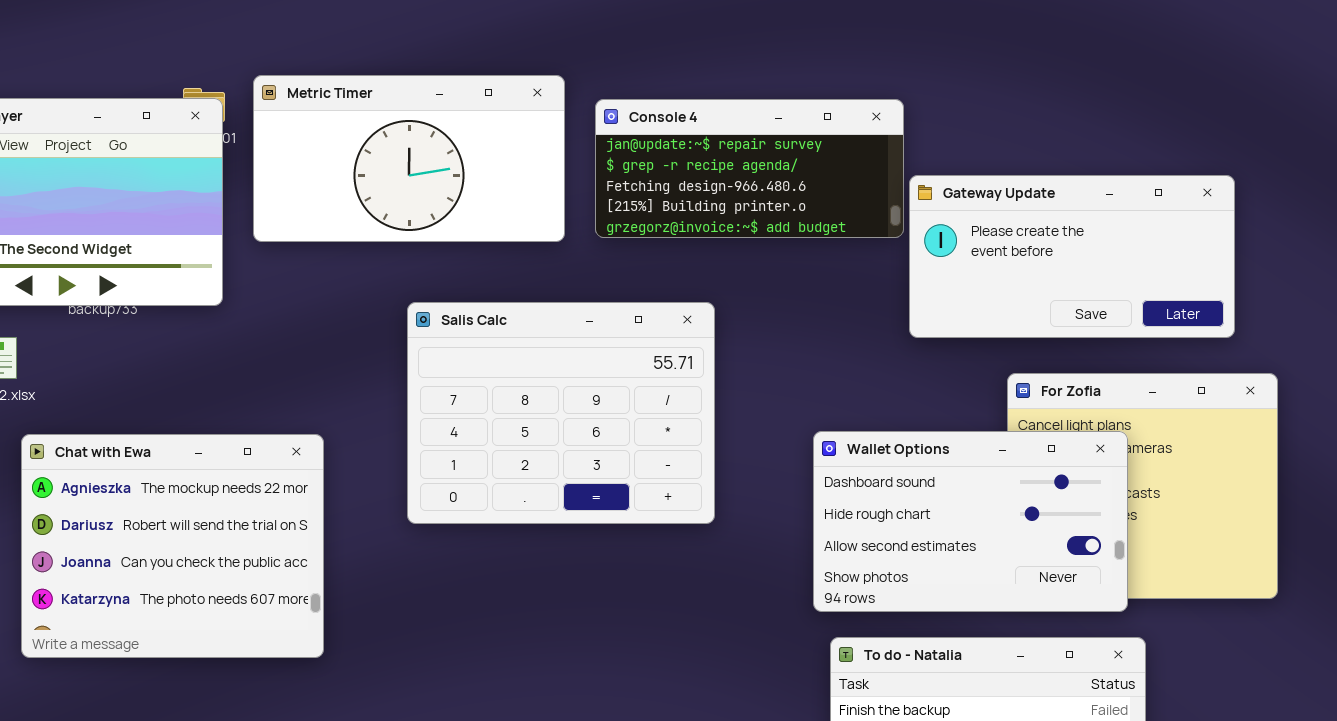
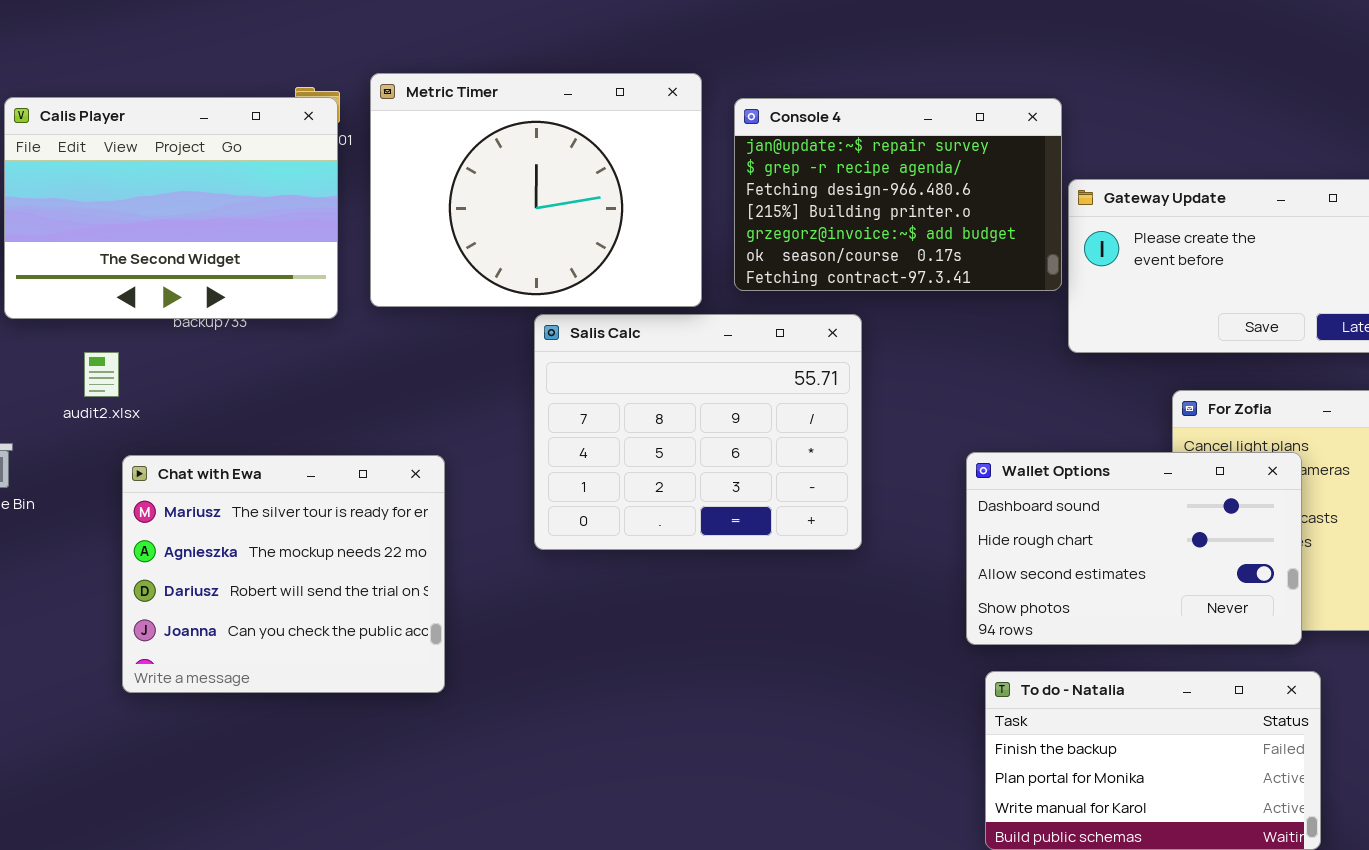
Metric Timer: [253,75,565,242] -> [370,73,702,307], resized
Console 4: [595,99,904,238] -> [734,98,1062,291], resized
Chat with Ewa: [21,434,324,658] -> [122,455,445,693], scrolled up 1 row

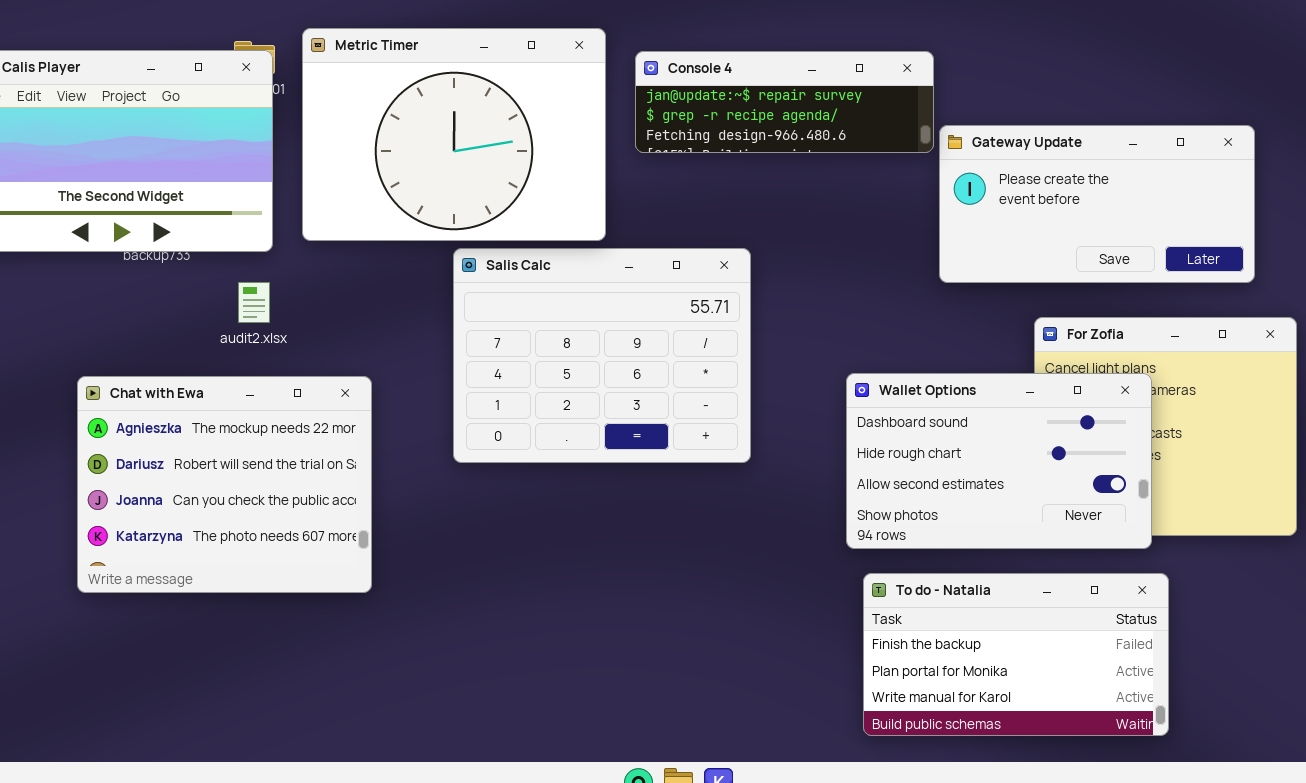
Console 4: [734,98,1062,291] -> [635,51,934,153], resized
audit2.xlsx: [84,352,119,397] -> [238,282,270,323], moved
Chat with Ewa: [122,455,445,693] -> [77,376,372,593], scrolled down 1 row

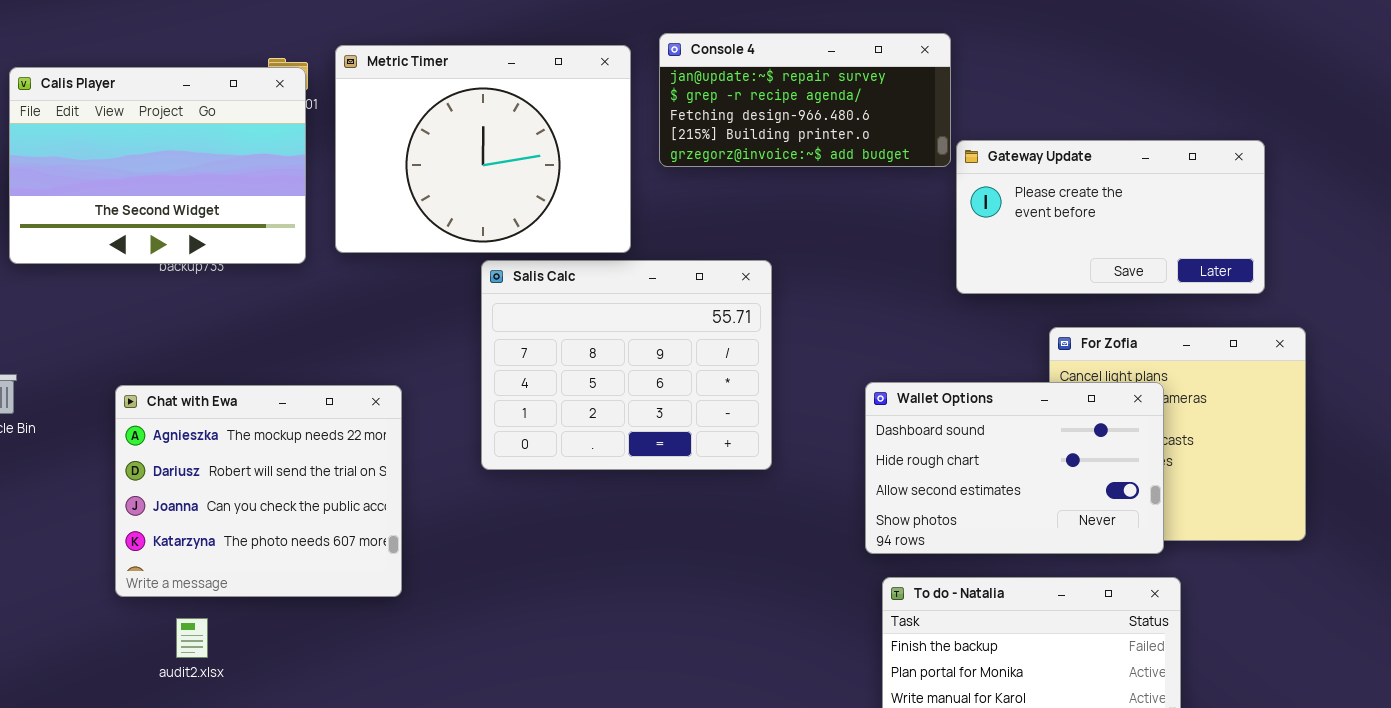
Console 4: [635,51,934,153] -> [659,33,951,167], resized
audit2.xlsx: [238,282,270,323] -> [176,618,208,658], moved

